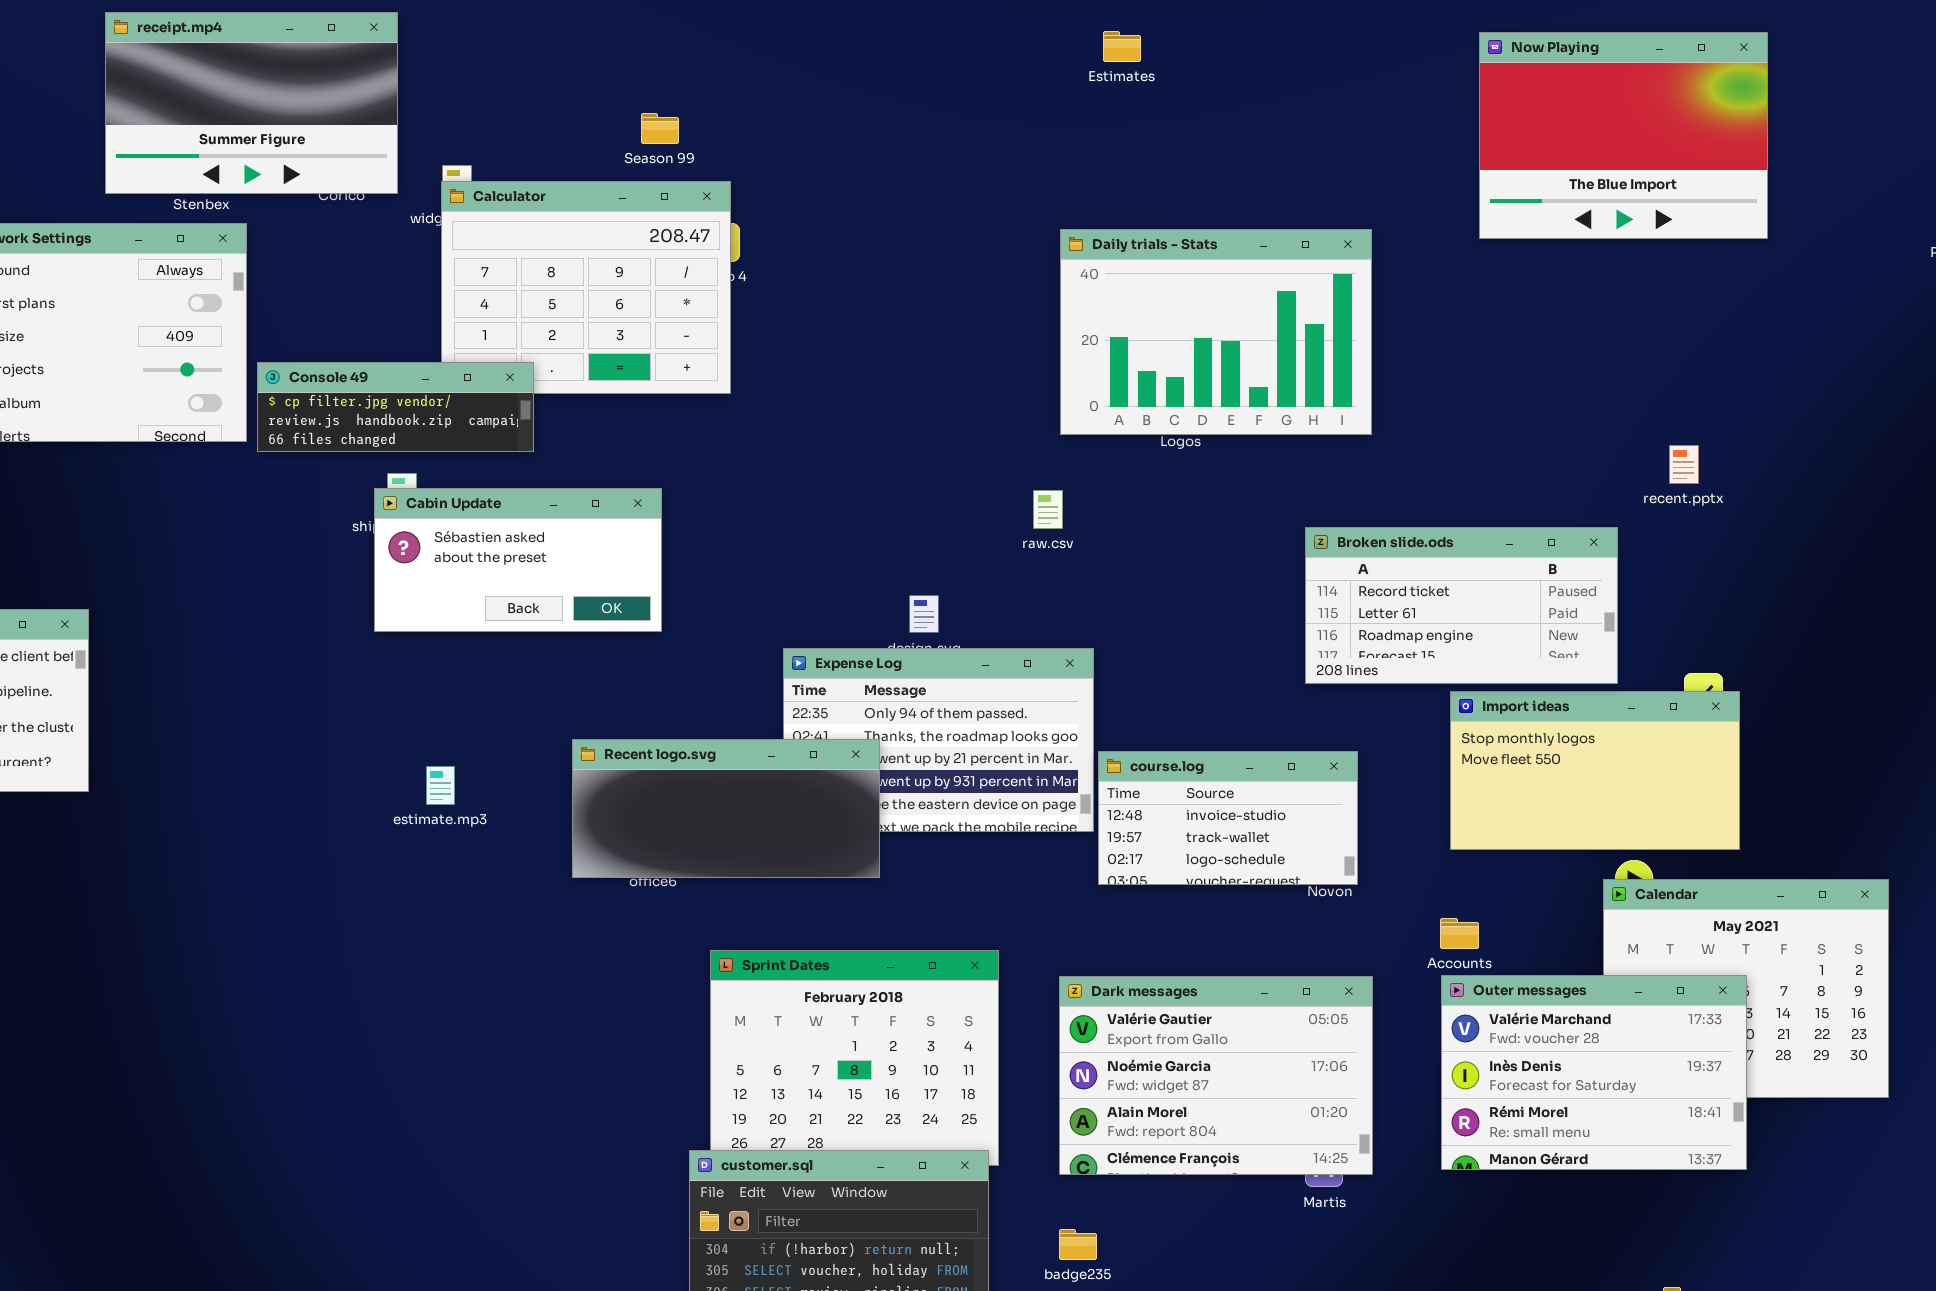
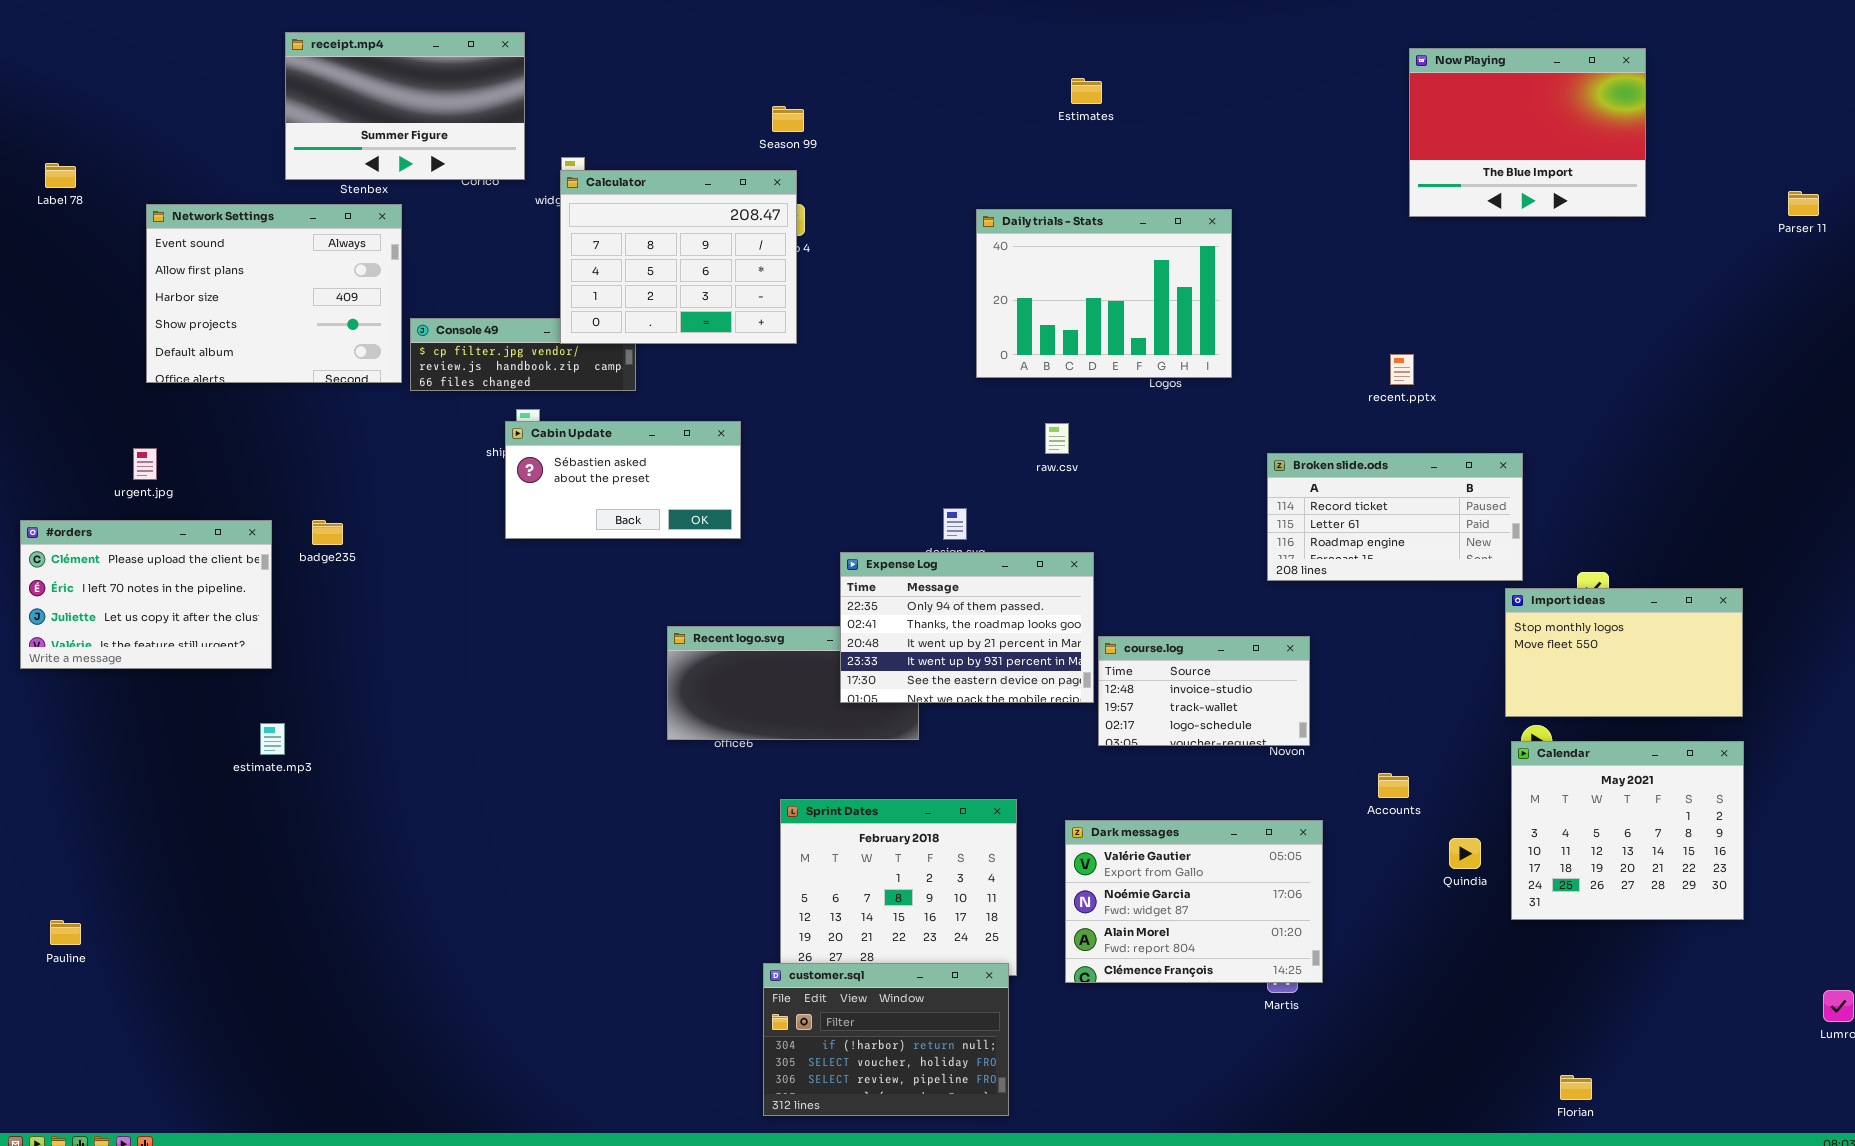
Estimates: [1103,31,1141,62] -> [1071,78,1102,104], moved
Season 99: [641,113,679,144] -> [772,106,804,132], moved
Calculator: [441,181,731,394] -> [560,170,797,344], raised
Daily trials - Stats: [1060,229,1372,435] -> [976,209,1232,378], moved
recent.pptx: [1669,445,1699,484] -> [1390,354,1414,385], moved
Expense Log: [783,648,1094,832] -> [840,552,1094,703], raised
Import ideas: [1450,691,1740,850] -> [1505,588,1743,717], moved
estimate.mp3: [426,766,455,805] -> [260,723,285,755], moved
Outer messages: [1441,975,1747,1170] -> none, closed
badge235: [1059,1229,1097,1260] -> [312,520,343,545], moved

